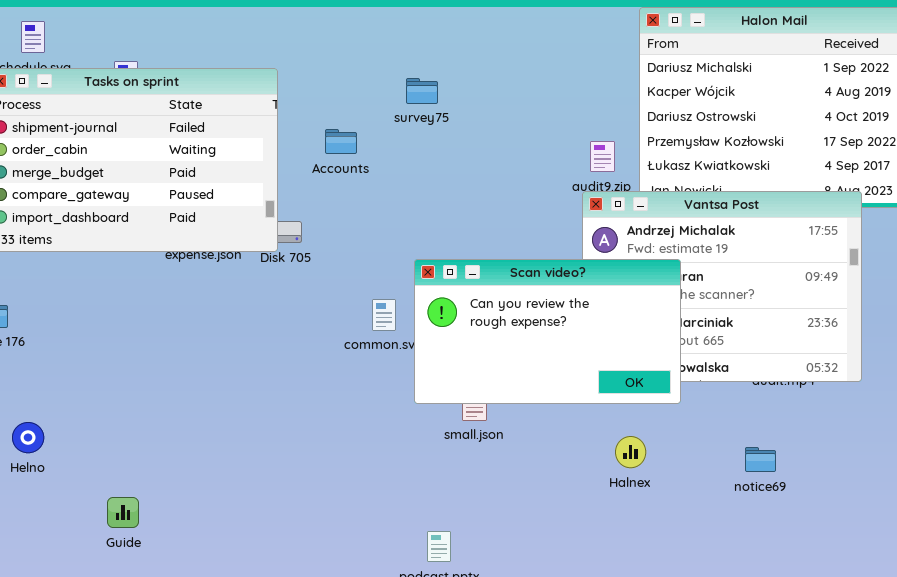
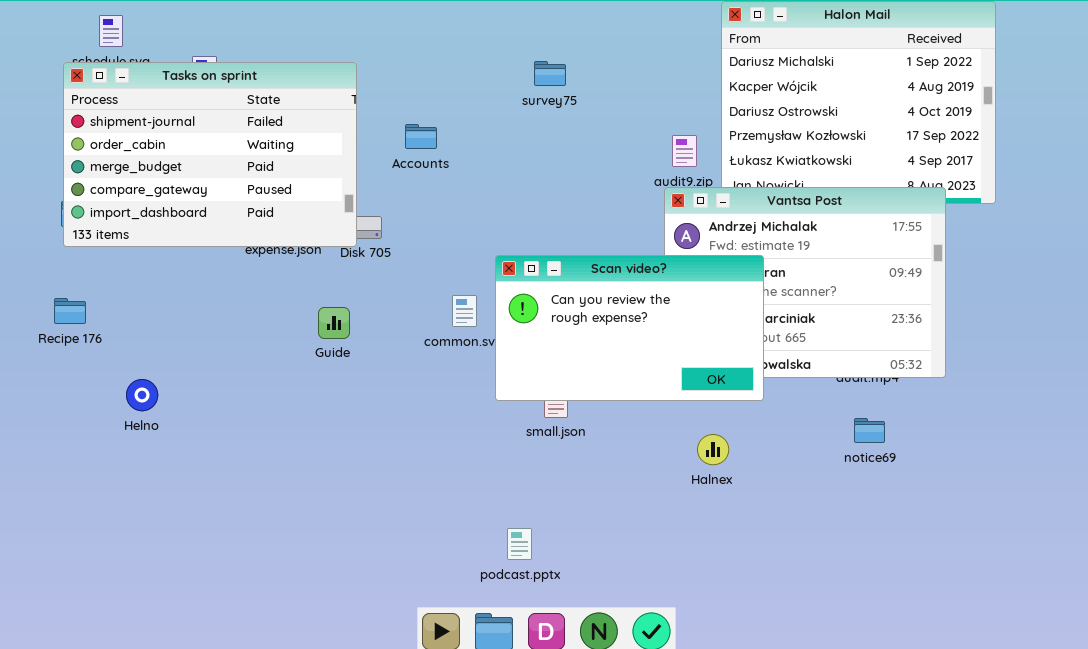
survey75: [406,78,438,104] -> [534,61,566,86], moved
Helno: [12,422,44,453] -> [126,379,158,411], moved
notice69: [745,447,776,472] -> [854,418,885,443], moved
Guide: [107,497,139,528] -> [318,307,350,339], moved

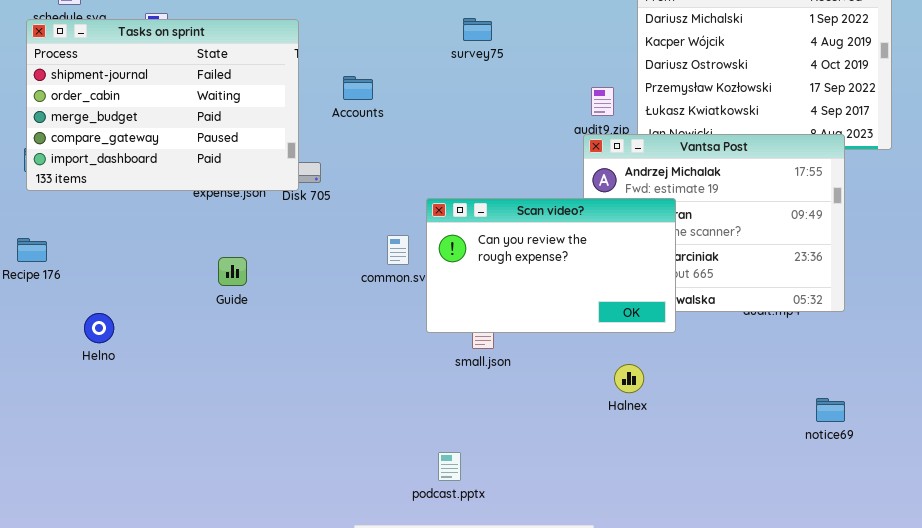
Guide: [318,307,350,339] -> [218,257,247,286], moved
notice69: [854,418,885,443] -> [816,398,845,422], moved

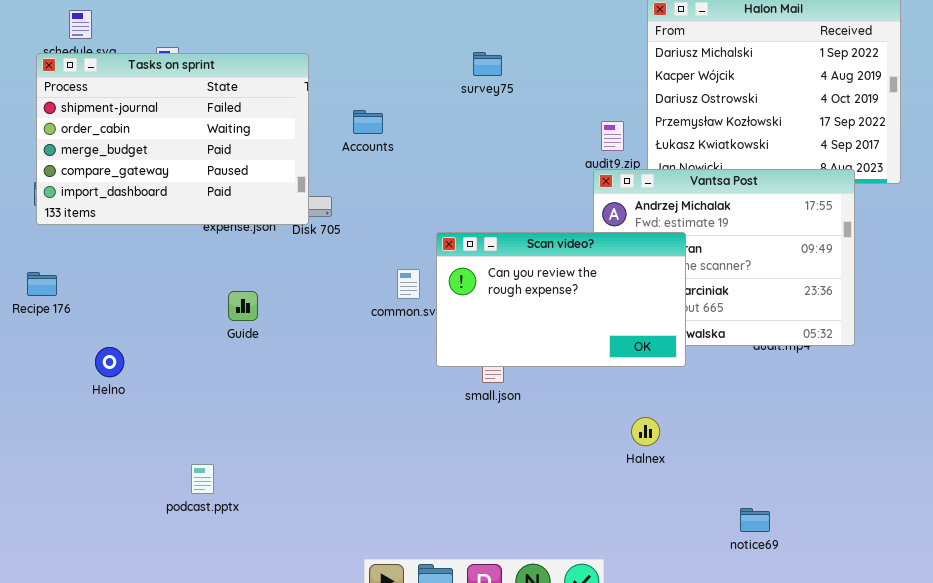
Halnex: [614,364,644,393] -> [631,417,660,446], moved
notice69: [816,398,845,422] -> [740,508,770,532], moved
podcast.pptx: [438,452,461,481] -> [191,464,214,494], moved

